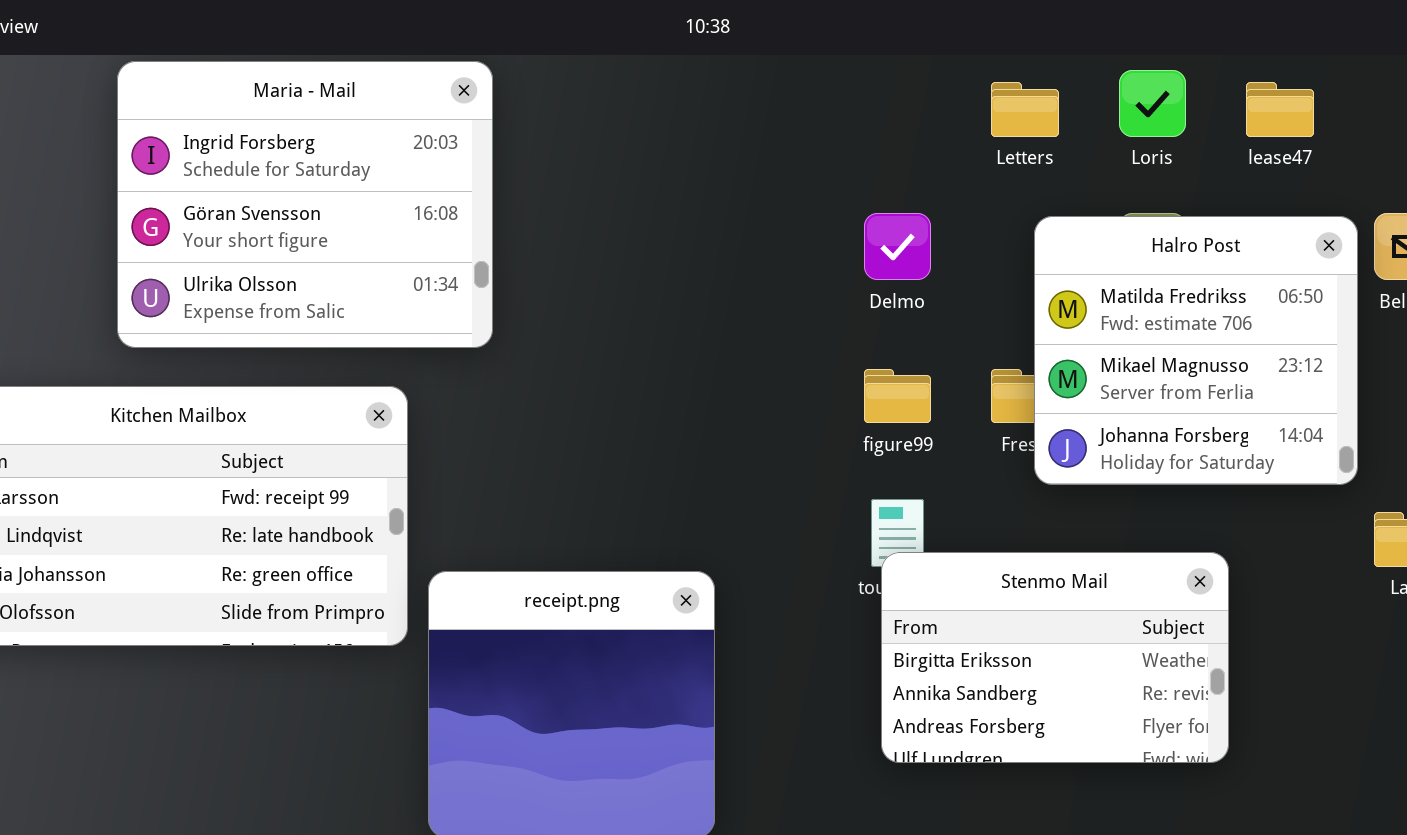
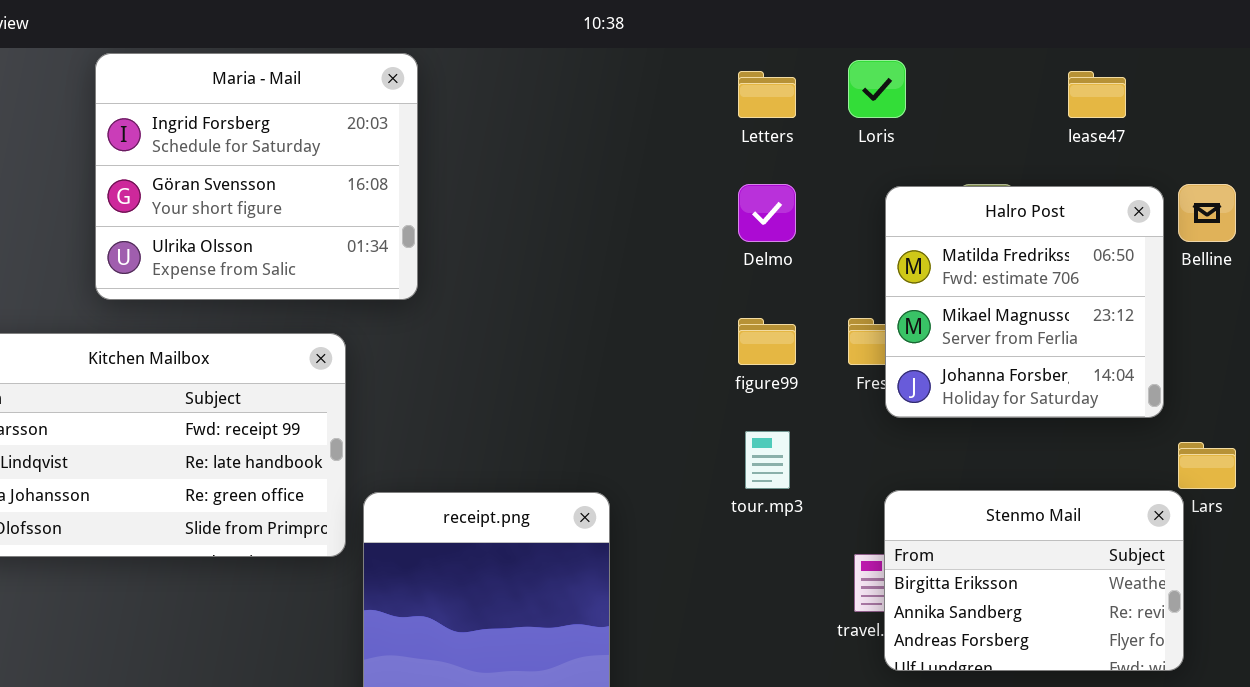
Loris: [1119,70,1186,137] -> [848,60,906,118], moved
Letters: [991,82,1059,137] -> [738,71,796,118], moved
Stenmo Mail: [881,552,1229,763] -> [884,490,1184,671], moved

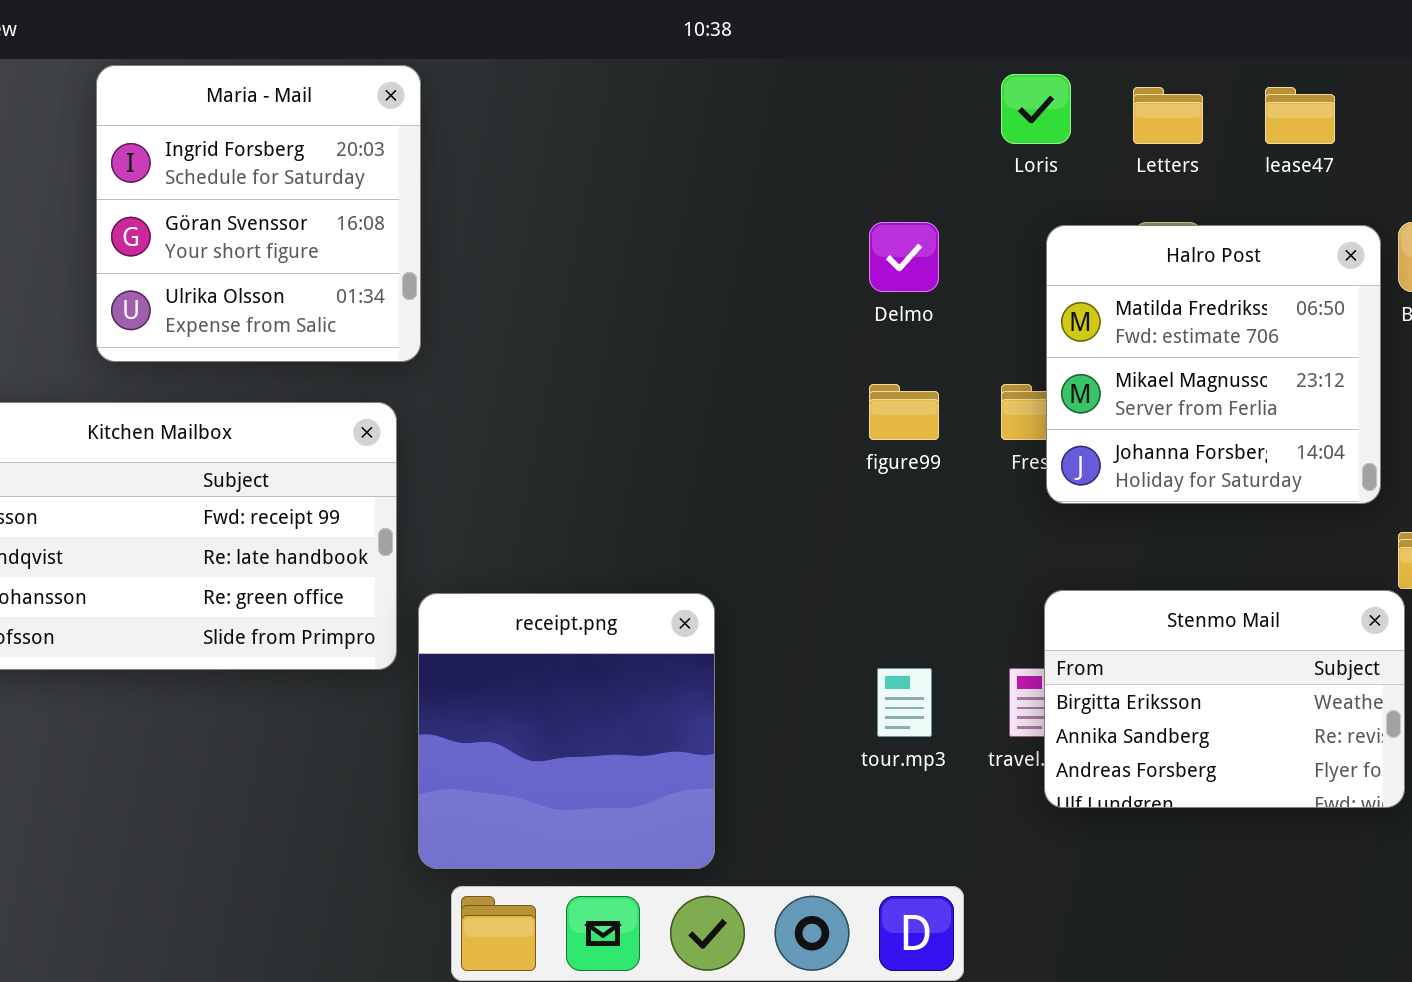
Maria - Mail: [95,53,418,300] -> [96,65,421,362], resized
Letters: [738,71,796,118] -> [1133,87,1203,144], moved
tour.mp3: [745,431,790,489] -> [877,668,932,737], moved

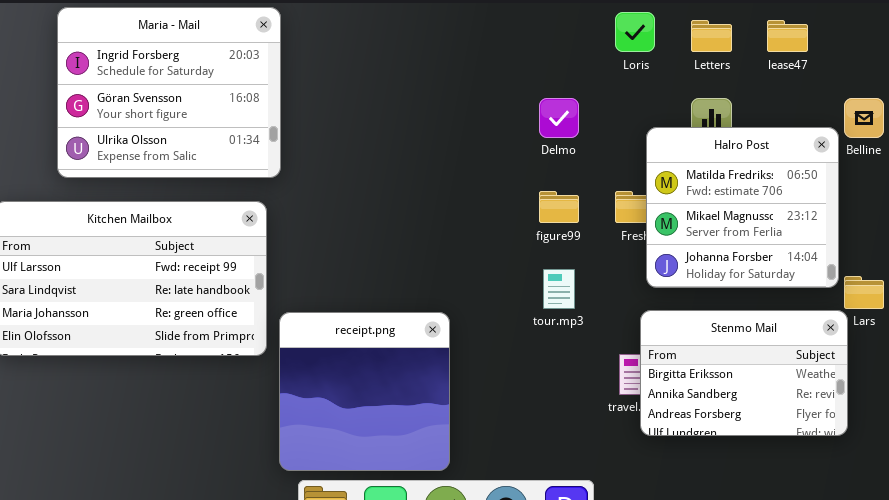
Maria - Mail: [96,65,421,362] -> [57,7,281,178], resized
Halro Post: [1046,225,1381,504] -> [646,127,839,288], moved
tour.mp3: [877,668,932,737] -> [543,269,575,309], moved

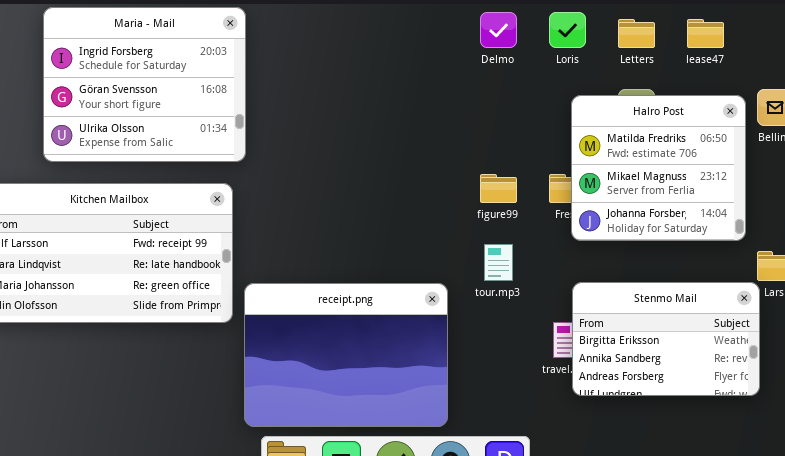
Delmo: [539,98,579,138] -> [480,12,517,48], moved
Halro Post: [646,127,839,288] -> [571,95,746,241], moved
receipt.png: [279,312,450,471] -> [244,283,448,427], resized

